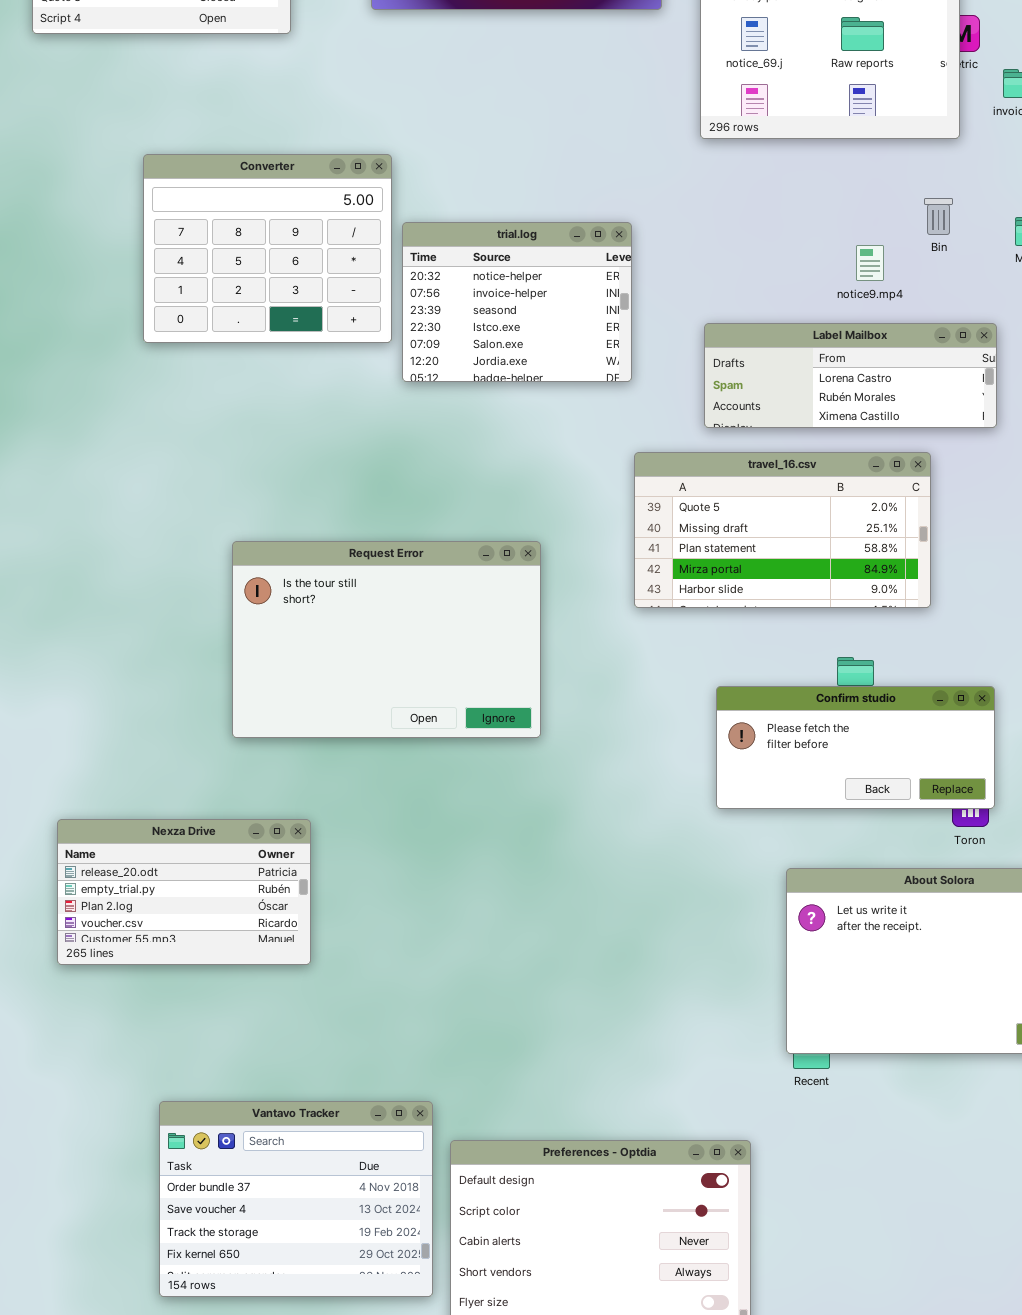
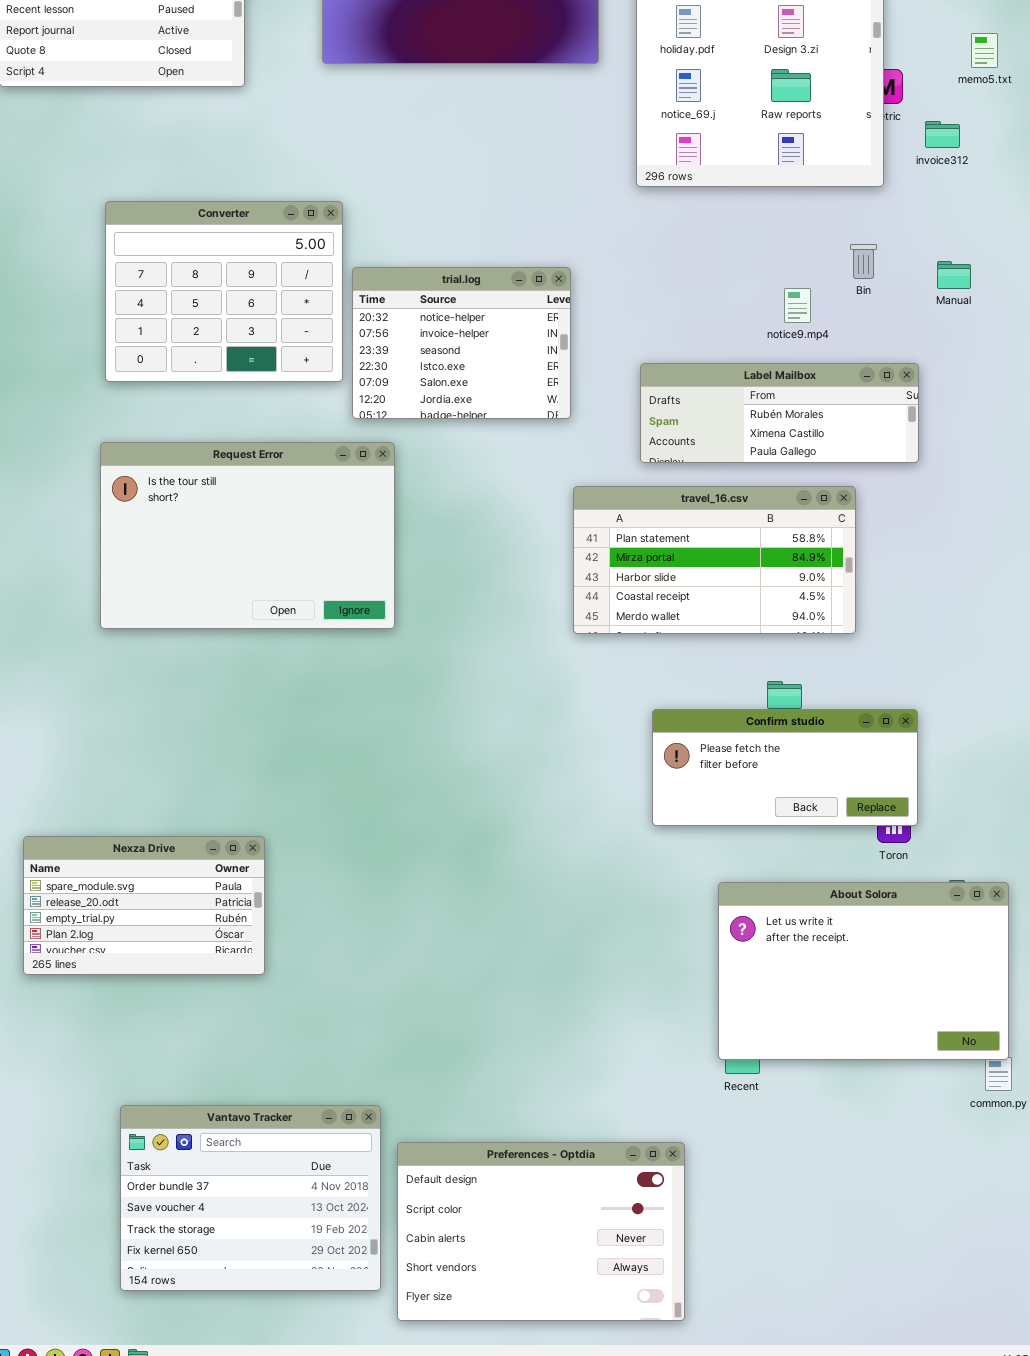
Label Mailbox: [704,323,997,428] -> [640,363,919,463], scrolled down 1 row
travel_16.csv: [634,452,931,608] -> [573,486,856,634], scrolled down 2 rows
Request Error: [232,541,541,738] -> [100,442,395,629], moved
Nexza Drive: [57,819,311,965] -> [23,836,265,975], scrolled up 1 row

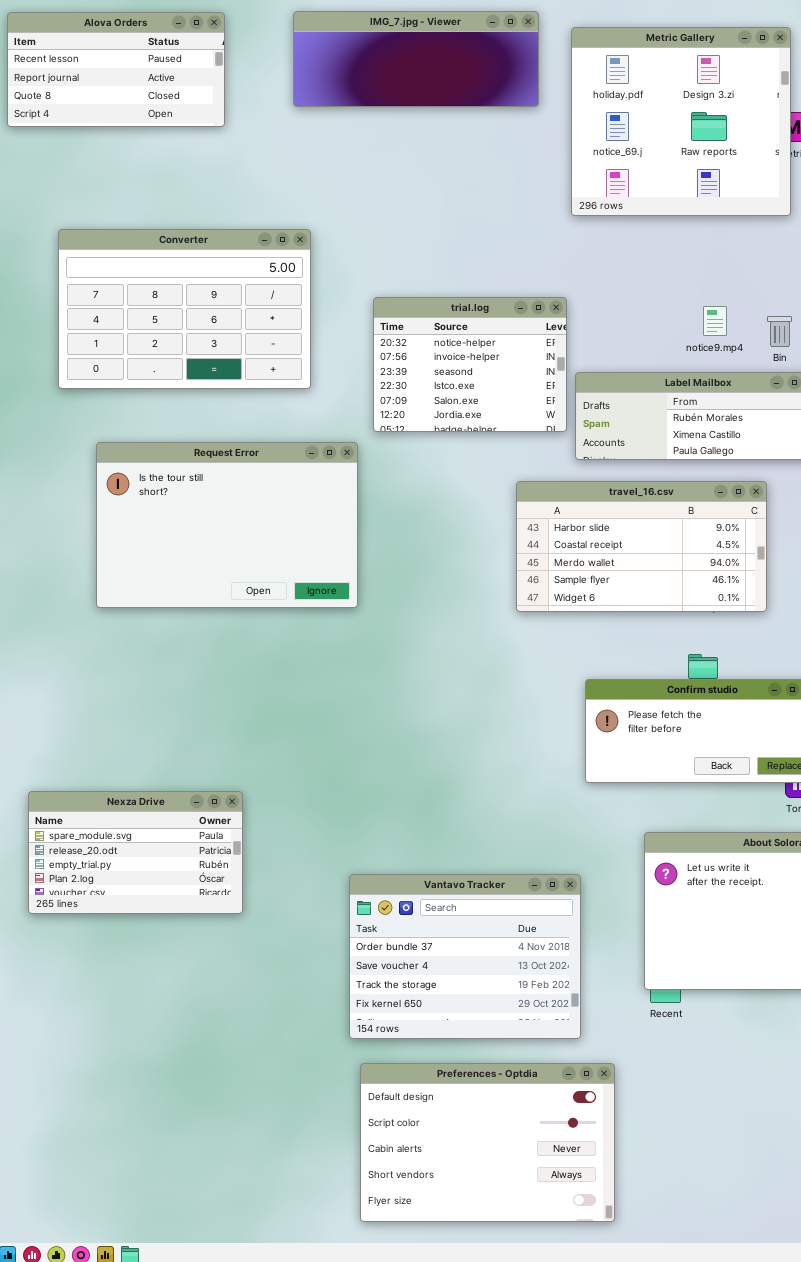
Converter: [105,201,343,382] -> [58,229,311,389], resized
Bin: [850,244,877,279] -> [767,316,792,347], moved
trial.log: [352,267,571,419] -> [373,297,567,432], moved
travel_16.csv: [573,486,856,634] -> [516,481,767,612], scrolled down 2 rows
Vantavo Tracker: [120,1105,381,1291] -> [349,874,581,1039], moved

